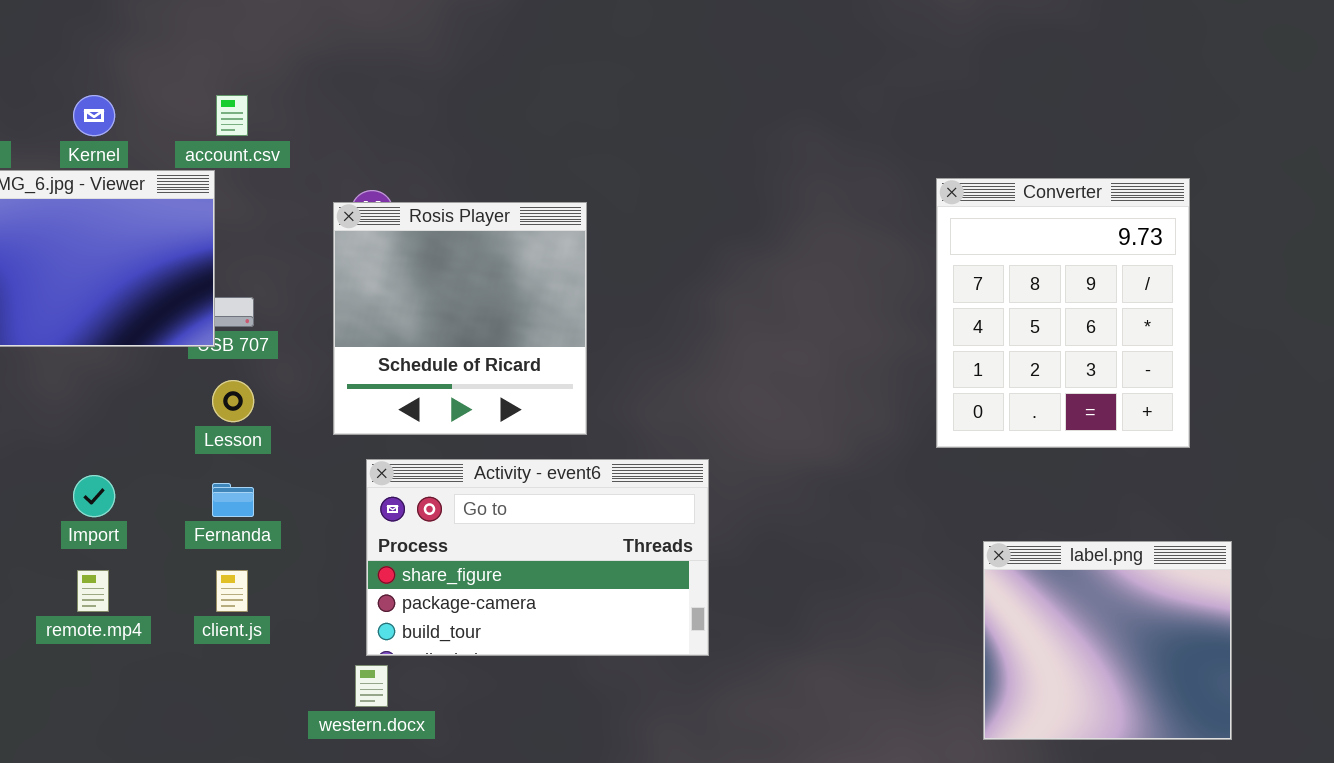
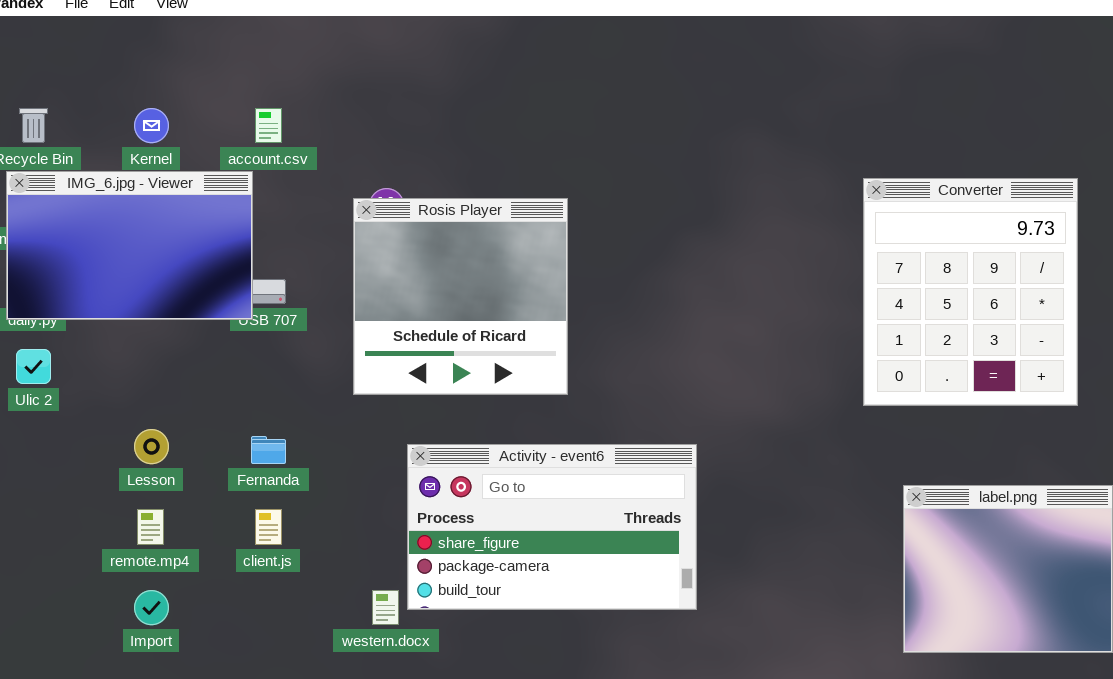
Lesson: [212,380,254,422] -> [134,429,169,464], moved
Activity - event6: [366,459,709,656] -> [407,444,697,610], moved
Import: [73,475,115,517] -> [134,590,169,625], moved

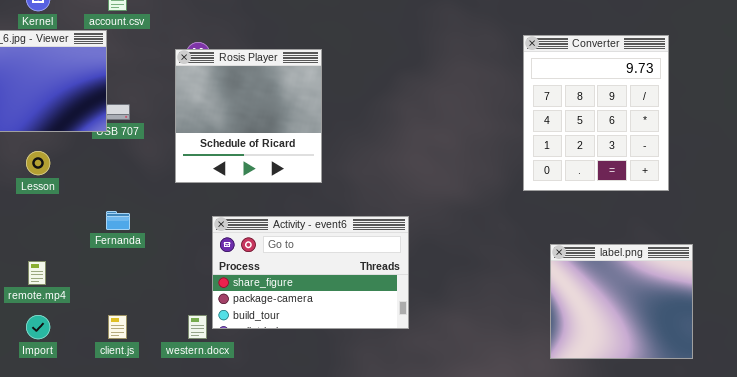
Lesson: [134,429,169,464] -> [26,151,50,175], moved
client.js: [255,509,282,545] -> [108,315,127,339], moved

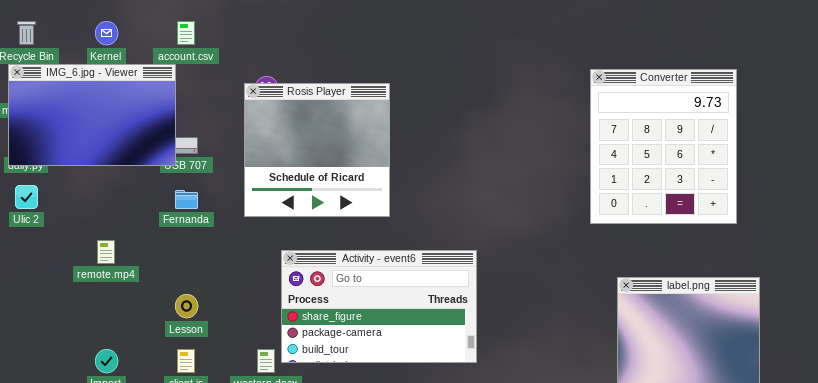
Lesson: [26,151,50,175] -> [175,294,198,318], moved
Fernanda: [106,211,130,230] -> [175,190,198,209], moved
remote.mp4: [28,261,46,285] -> [97,240,115,264], moved

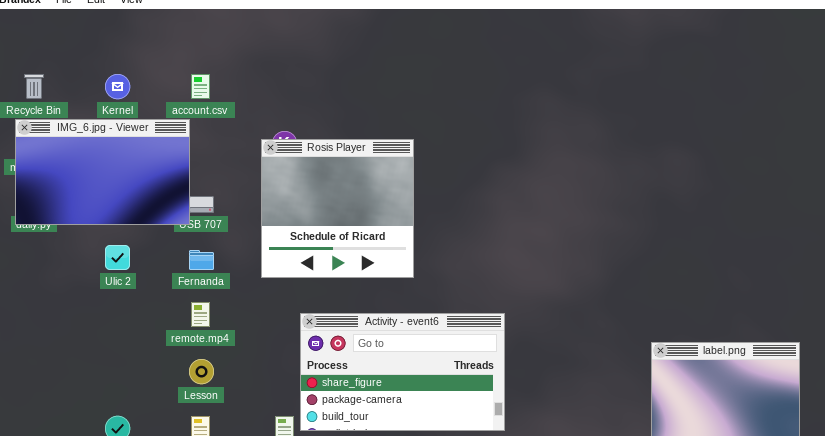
Converter: [590,69,737,224] -> none, closed
Ulic 2: [15,185,38,209] -> [105,245,130,270], moved
remote.mp4: [97,240,115,264] -> [191,302,210,327], moved

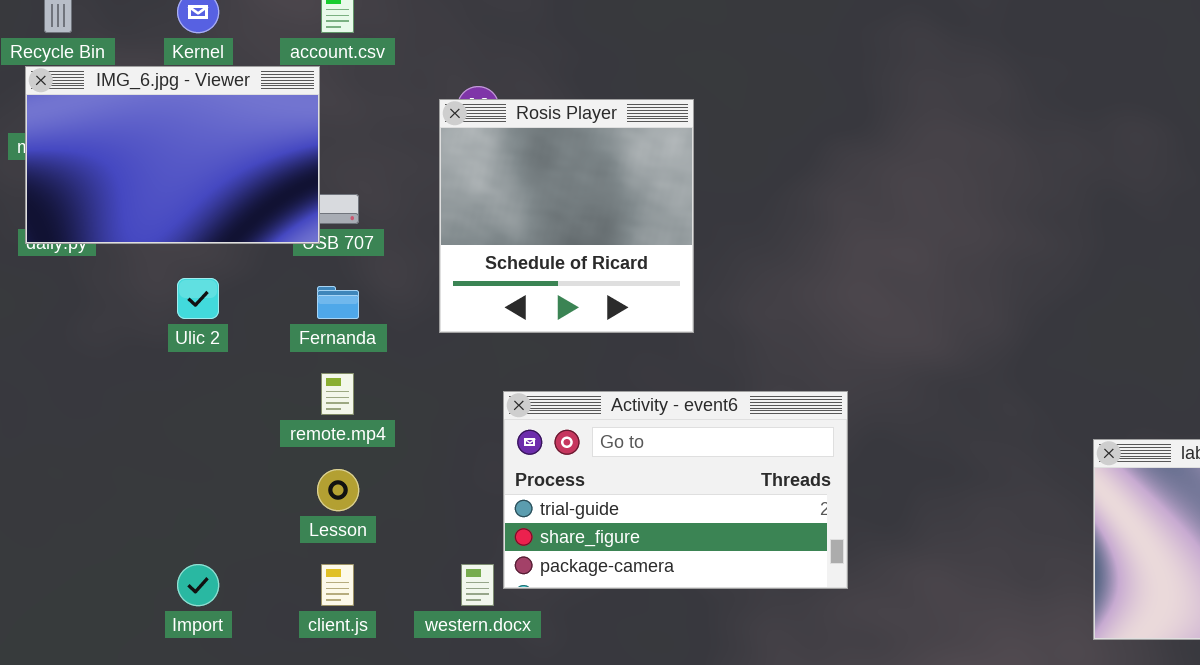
Activity - event6: [300,313,505,431] -> [503,391,848,589], scrolled up 1 row

